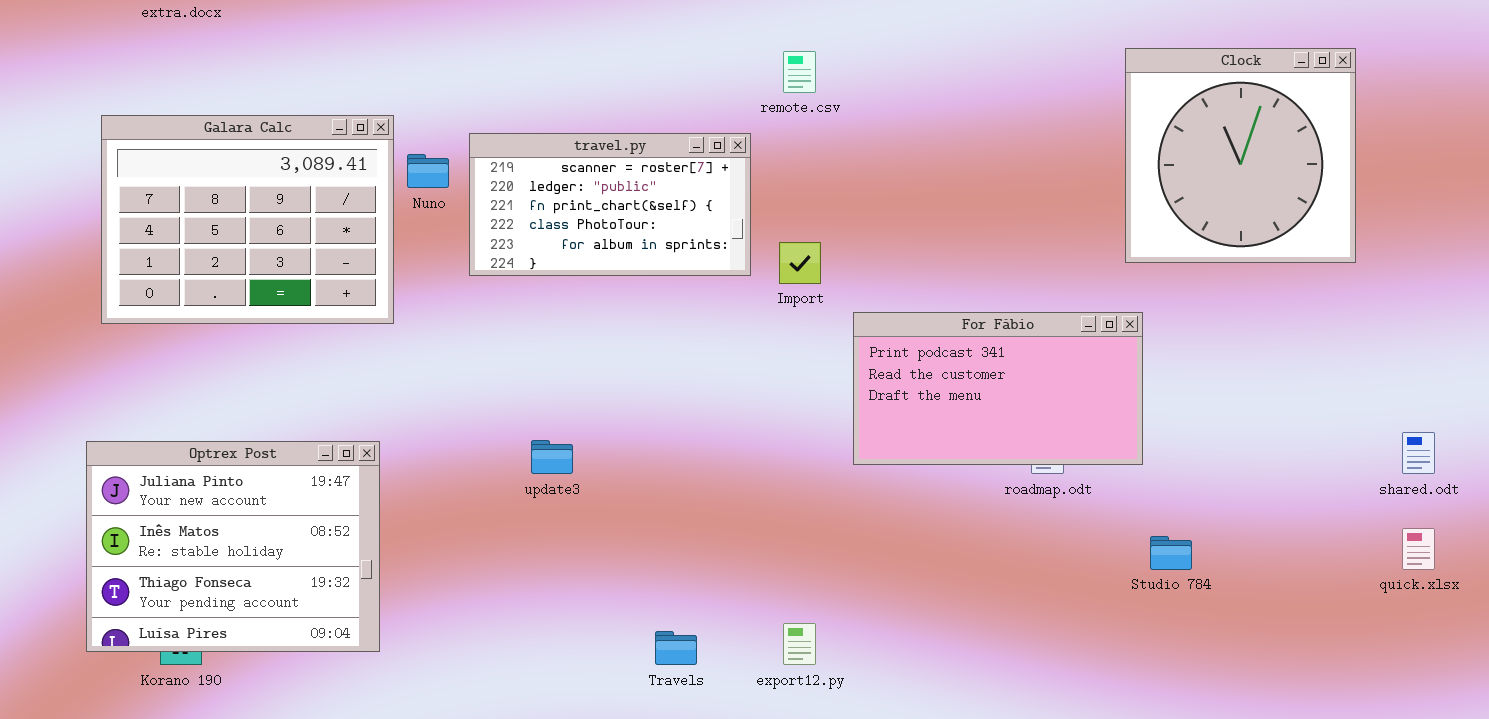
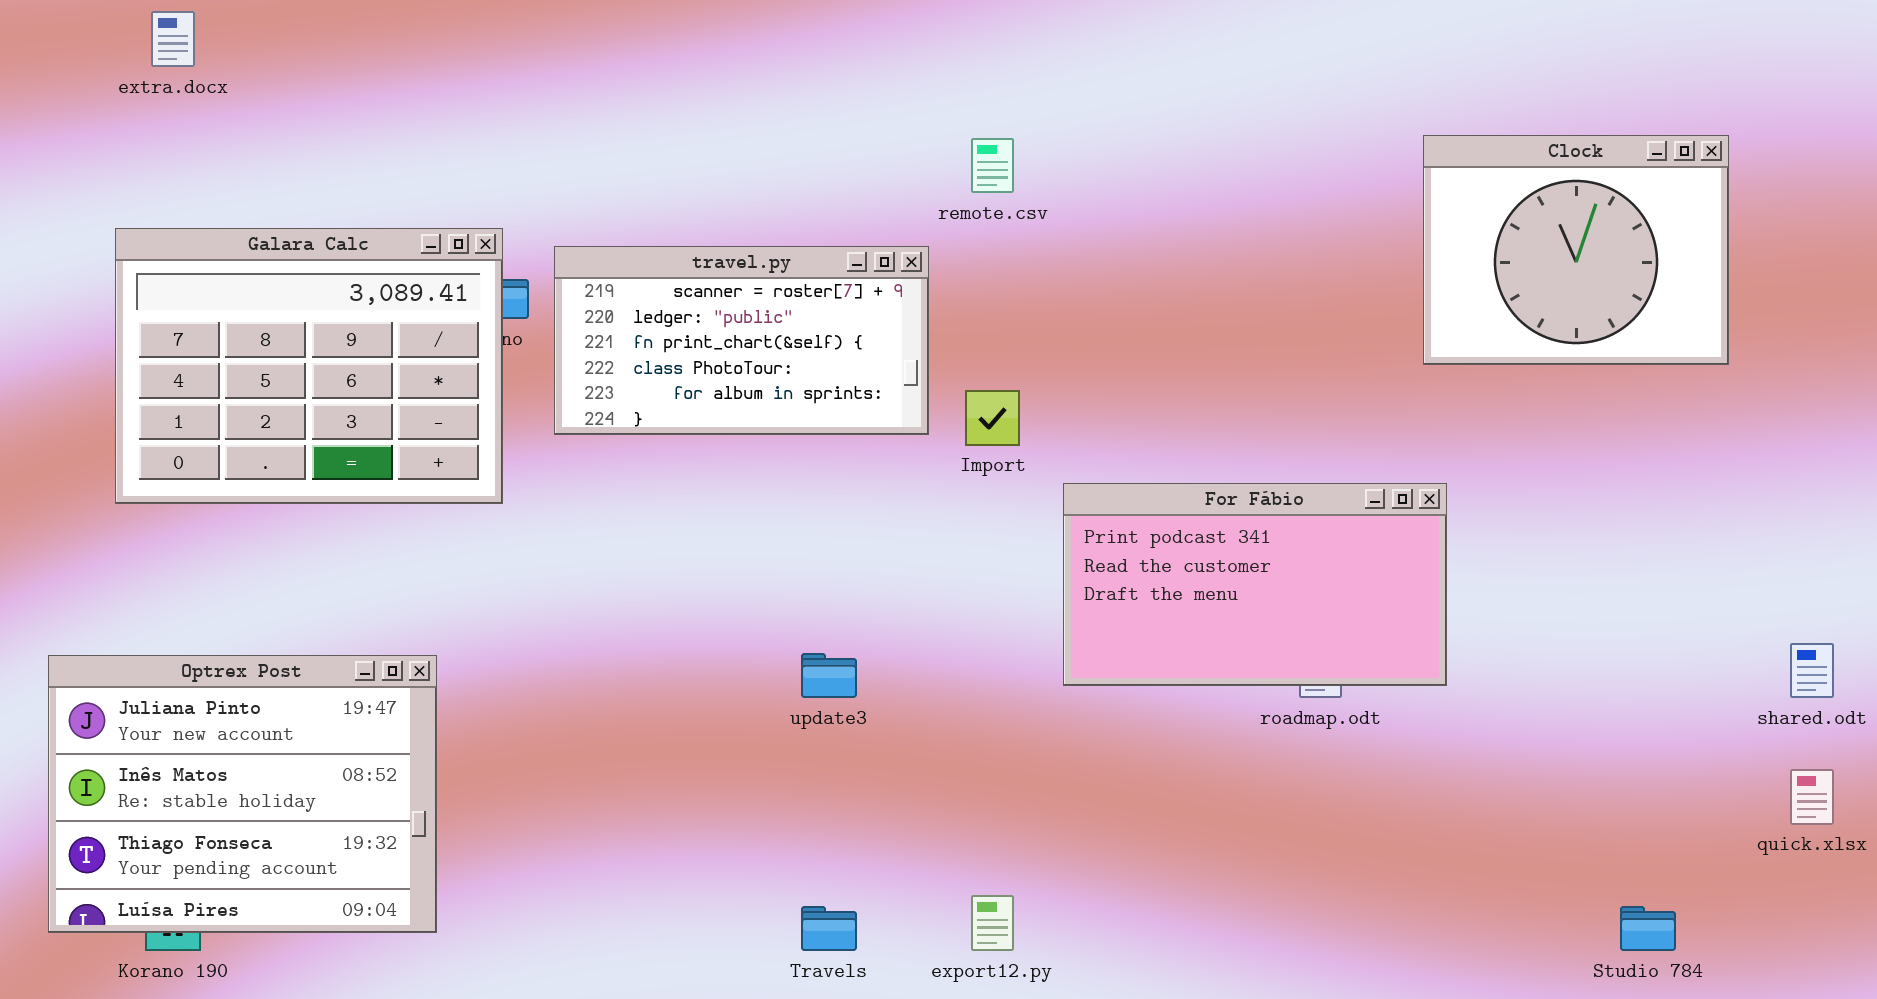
Clock: [1125,48,1356,263] -> [1423,135,1729,365], resized
Galara Calc: [101,115,394,324] -> [115,228,503,504], moved
update3: [531,440,573,474] -> [801,653,857,698], moved
Studio 784: [1150,536,1192,570] -> [1620,906,1676,951], moved

